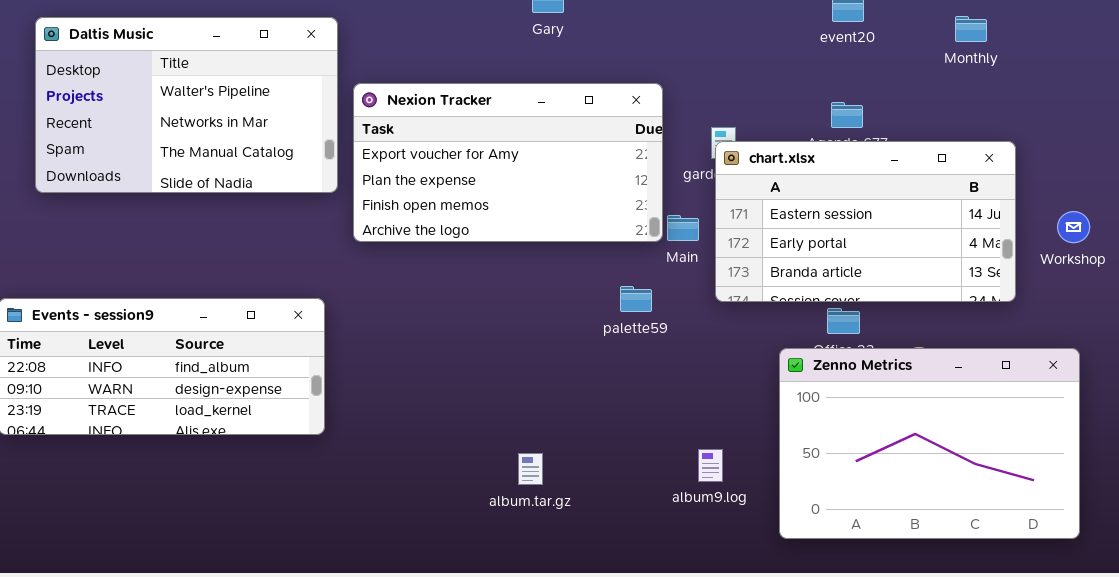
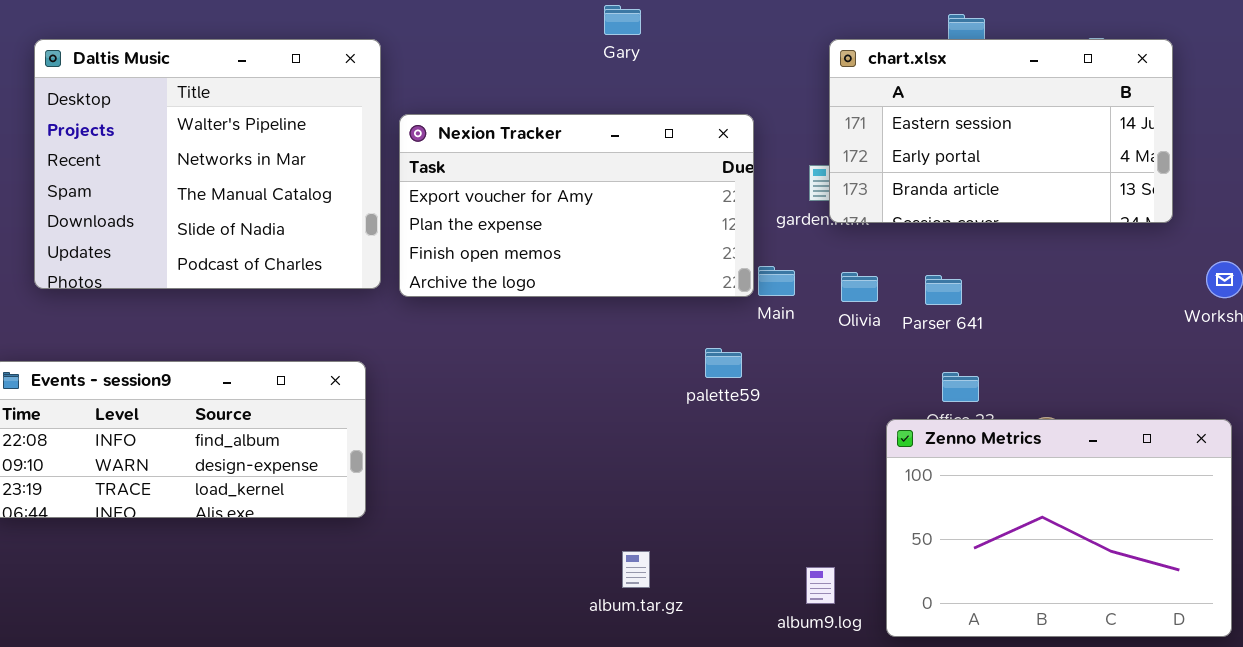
Daltis Music: [35,17,338,193] -> [34,39,381,289], resized
chart.xlsx: [715,141,1016,302] -> [829,39,1173,223], moved
album9.log: [698,449,723,482] -> [806,567,835,604], moved
album.tar.gz: [518,453,543,485] -> [622,551,650,588], moved

